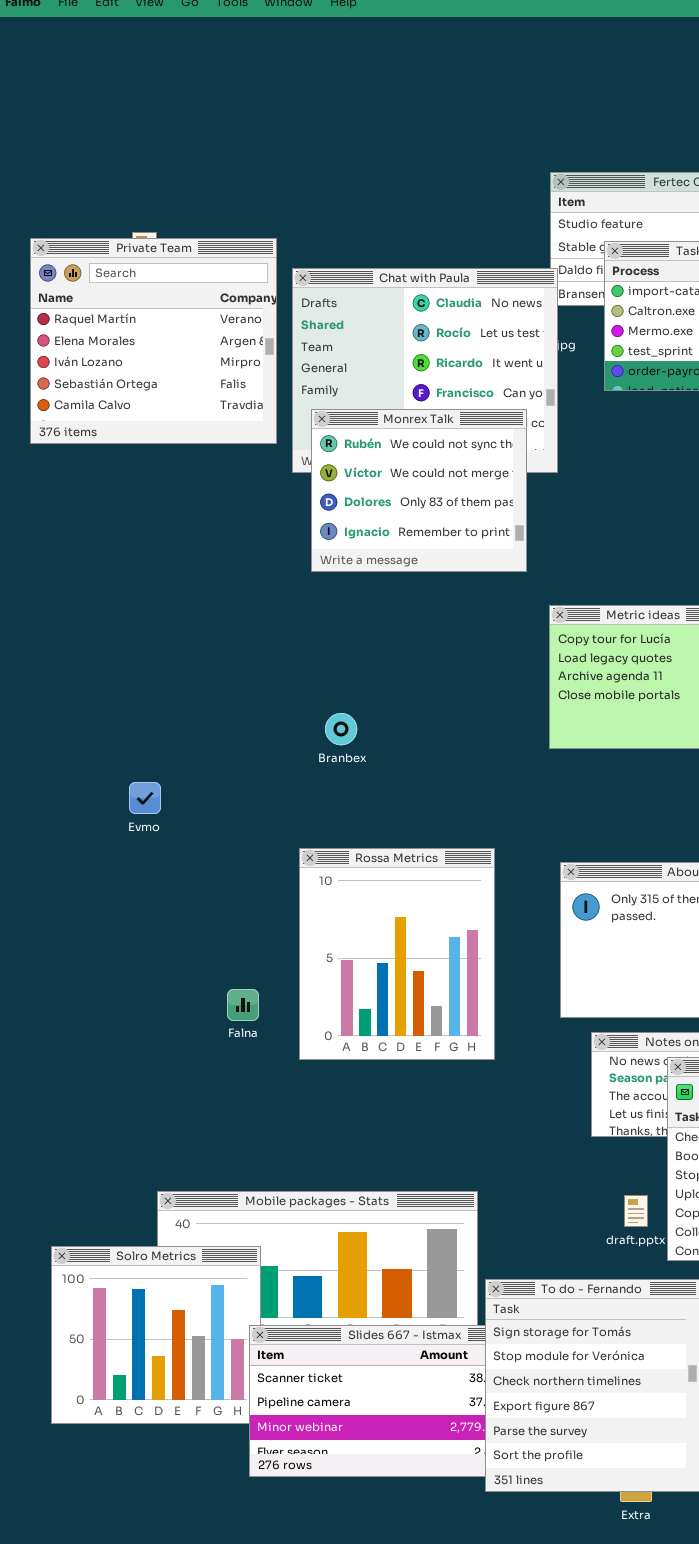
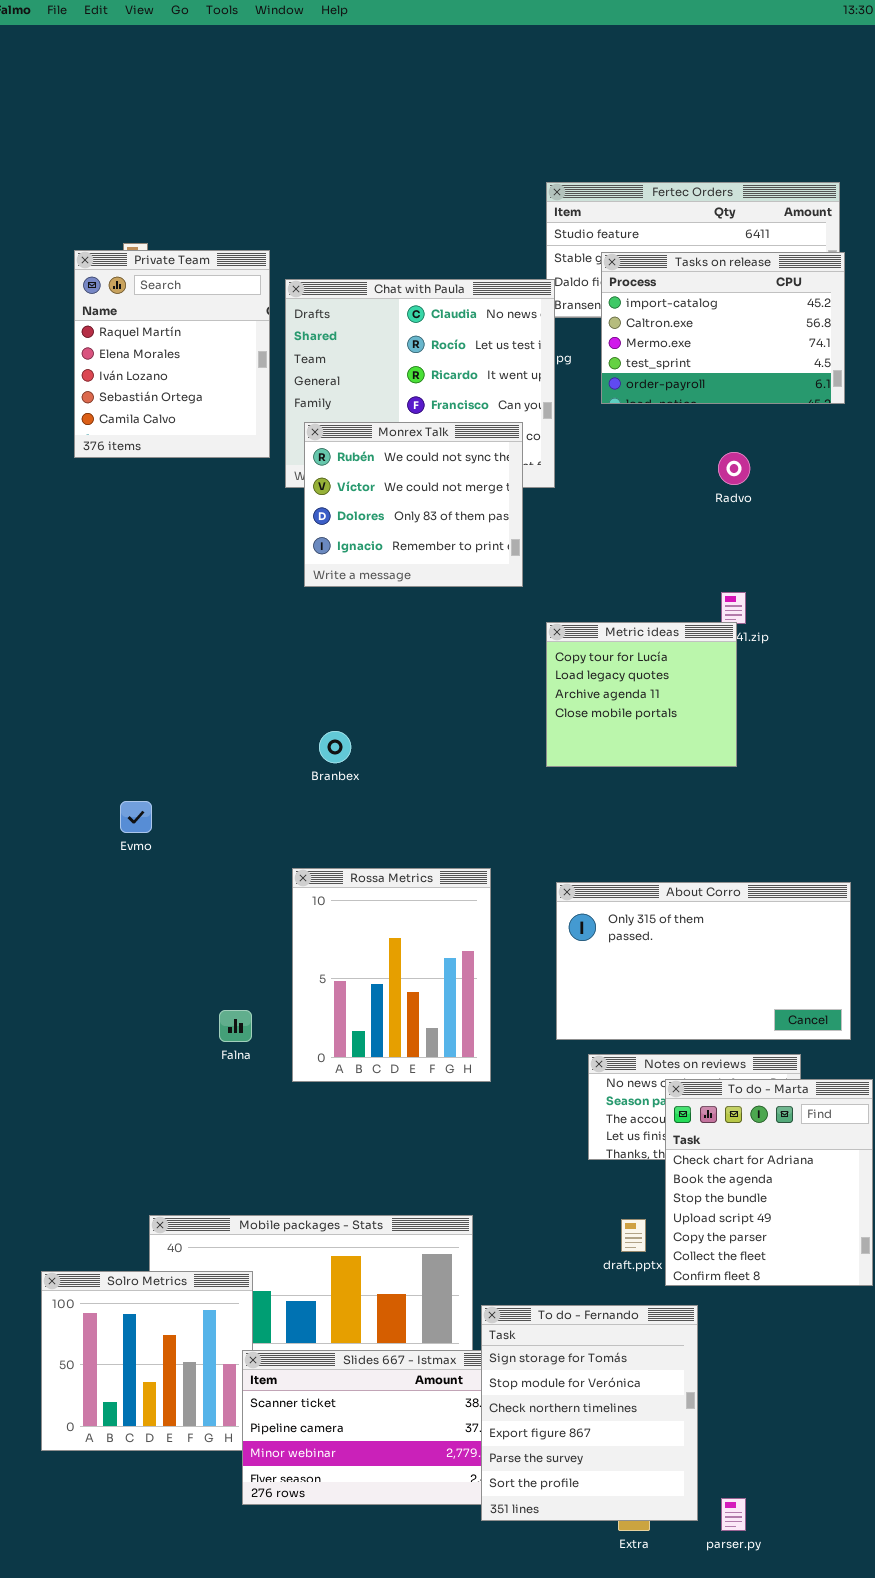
Private Team: [30,238,277,444] -> [74,250,270,458], resized

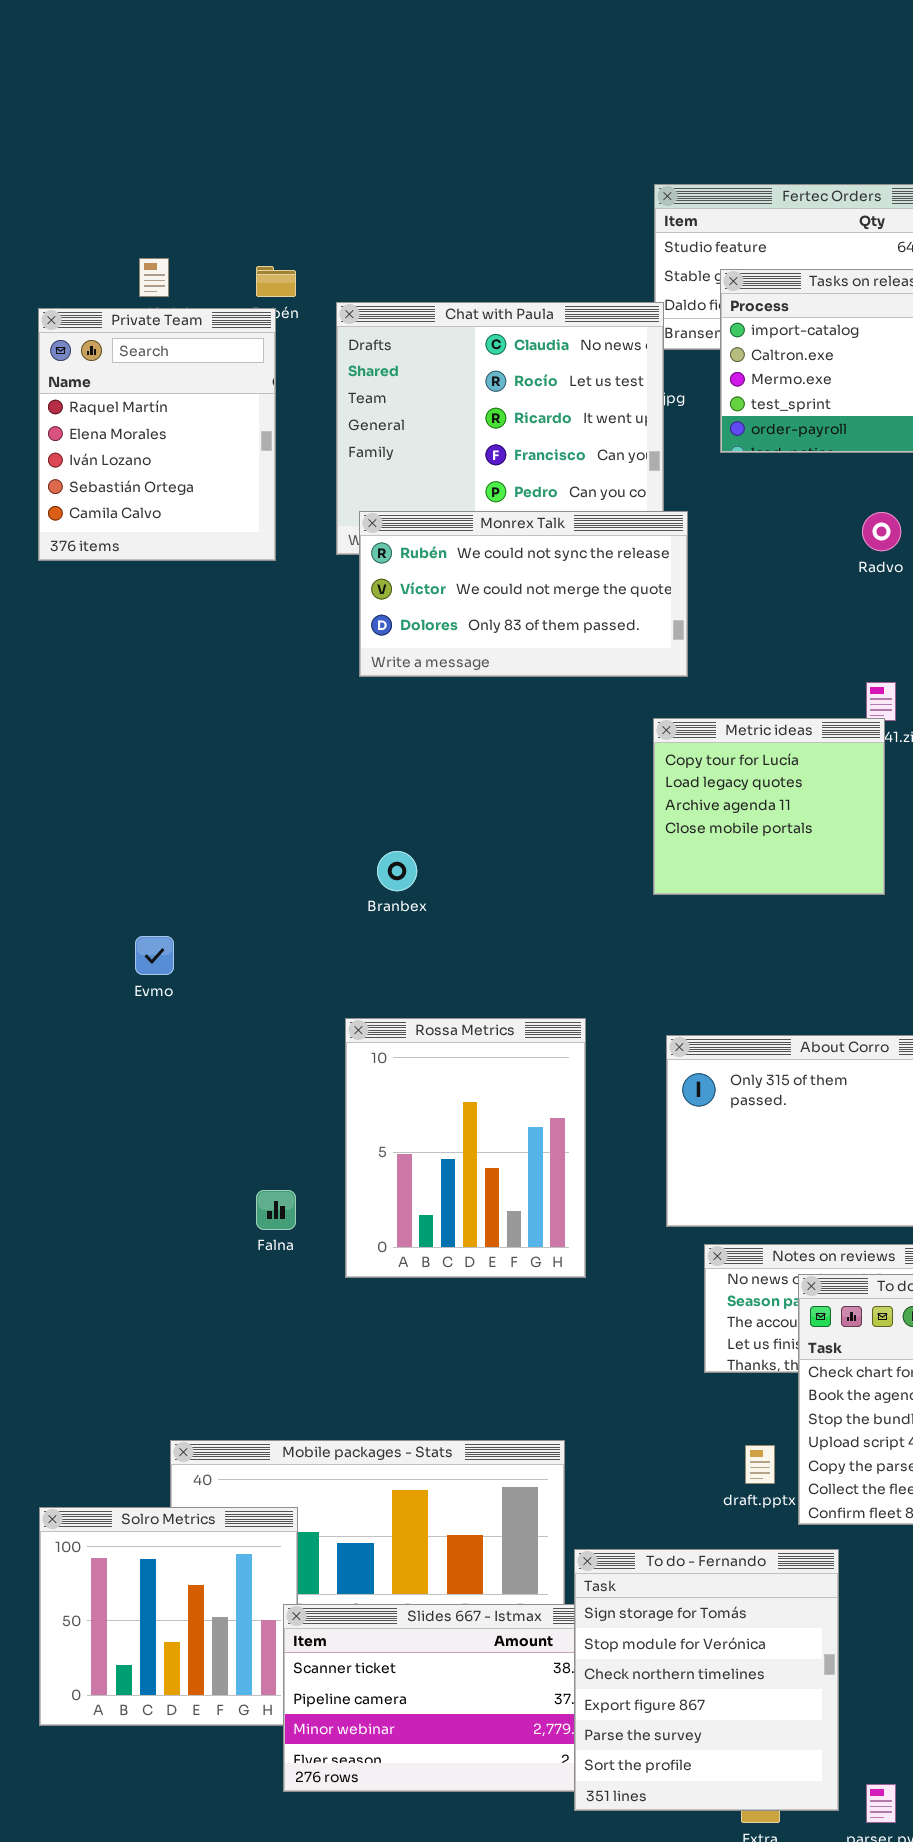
Private Team: [74,250,270,458] -> [38,308,276,561], moved
Monrex Talk: [304,422,523,587] -> [359,511,688,677], resized

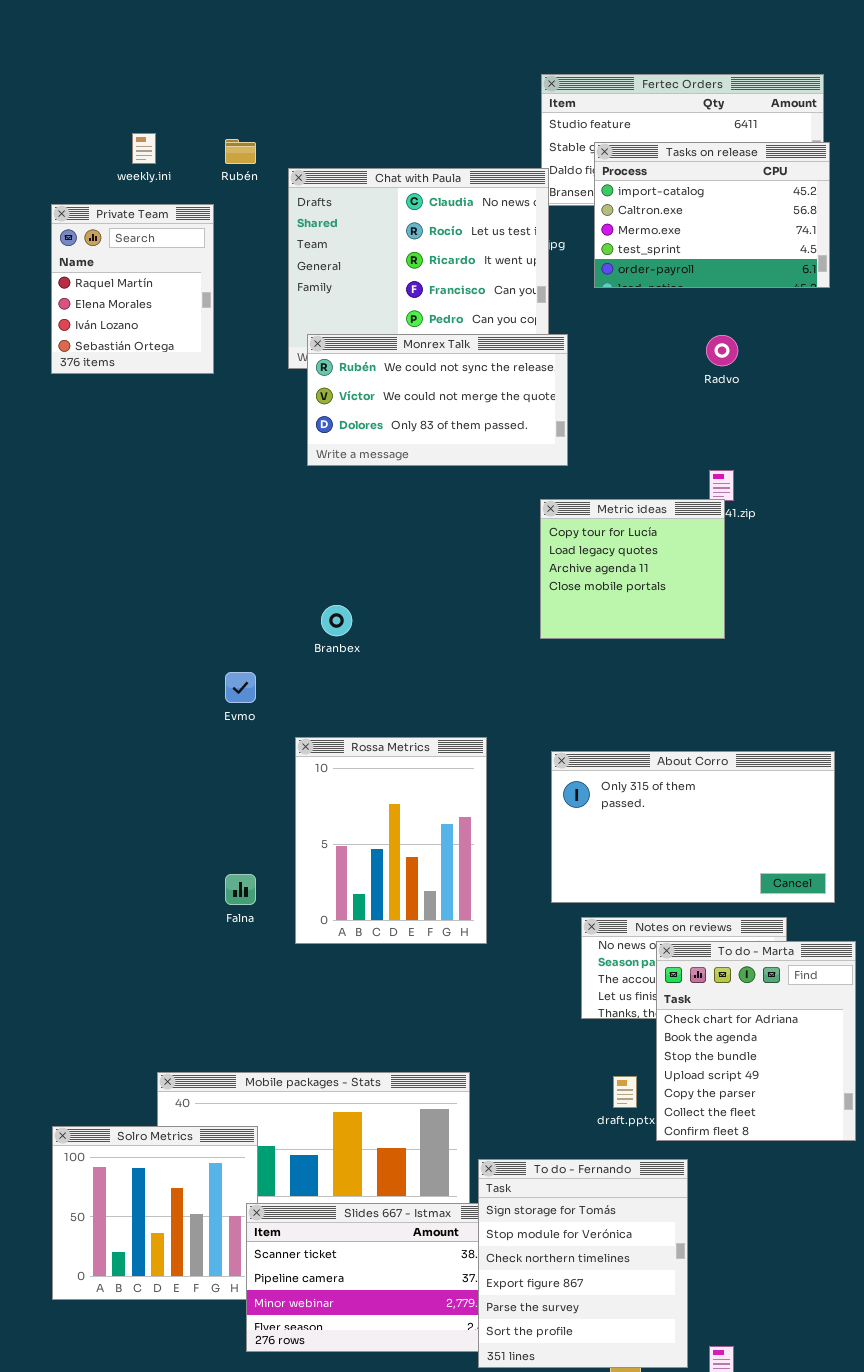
Private Team: [38,308,276,561] -> [51,204,214,374], resized
Evmo: [135,936,174,975] -> [225,672,256,703], moved

